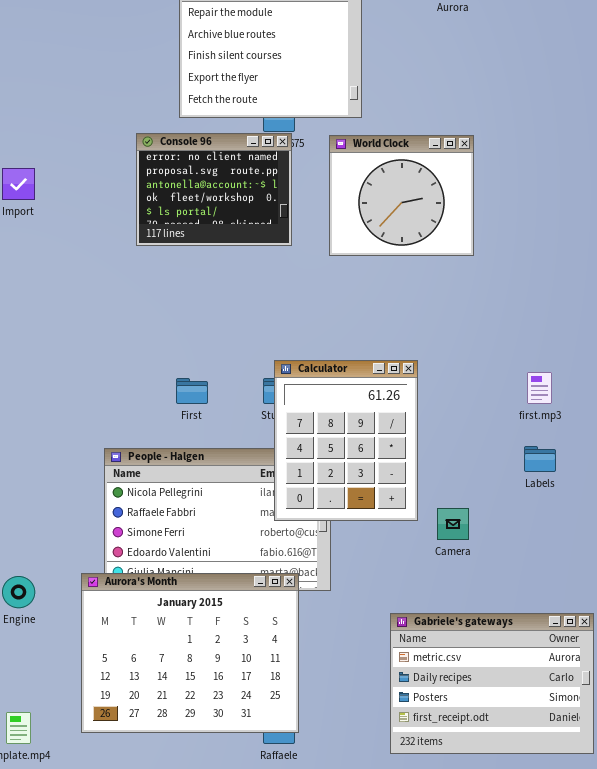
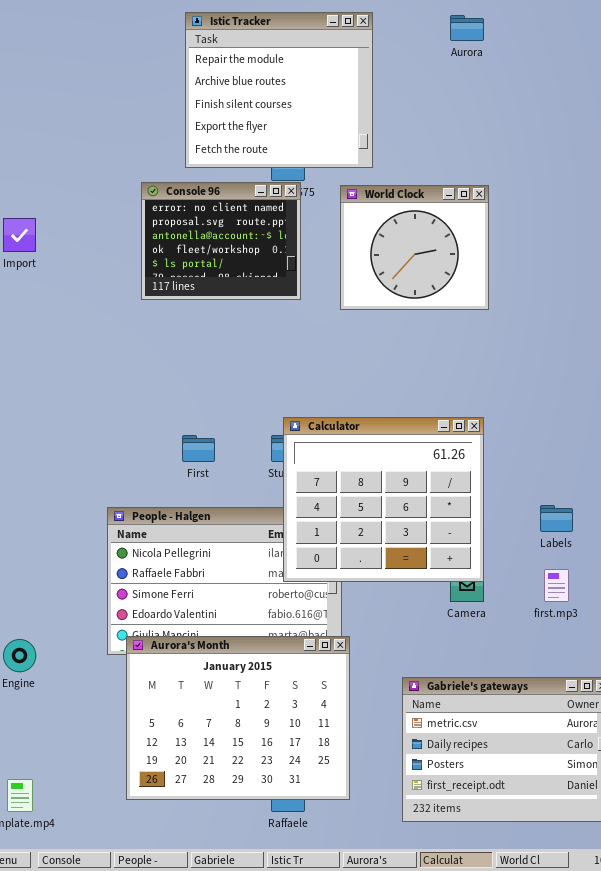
Calculator: [274,360,418,521] -> [283,417,484,582], resized
first.mp3: [527,372,552,404] -> [544,569,569,602], moved
Aurora's Month: [81,573,299,733] -> [126,636,350,800], moved

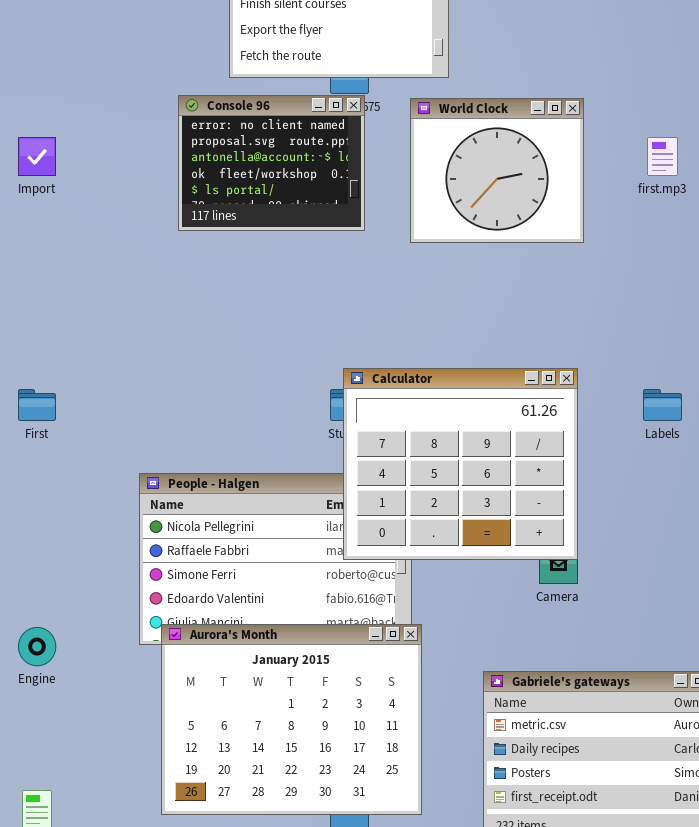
First: [182,435,215,462] -> [18,389,56,421], moved
Labels: [540,505,573,532] -> [643,389,682,421], moved
first.mp3: [544,569,569,602] -> [647,137,678,176], moved

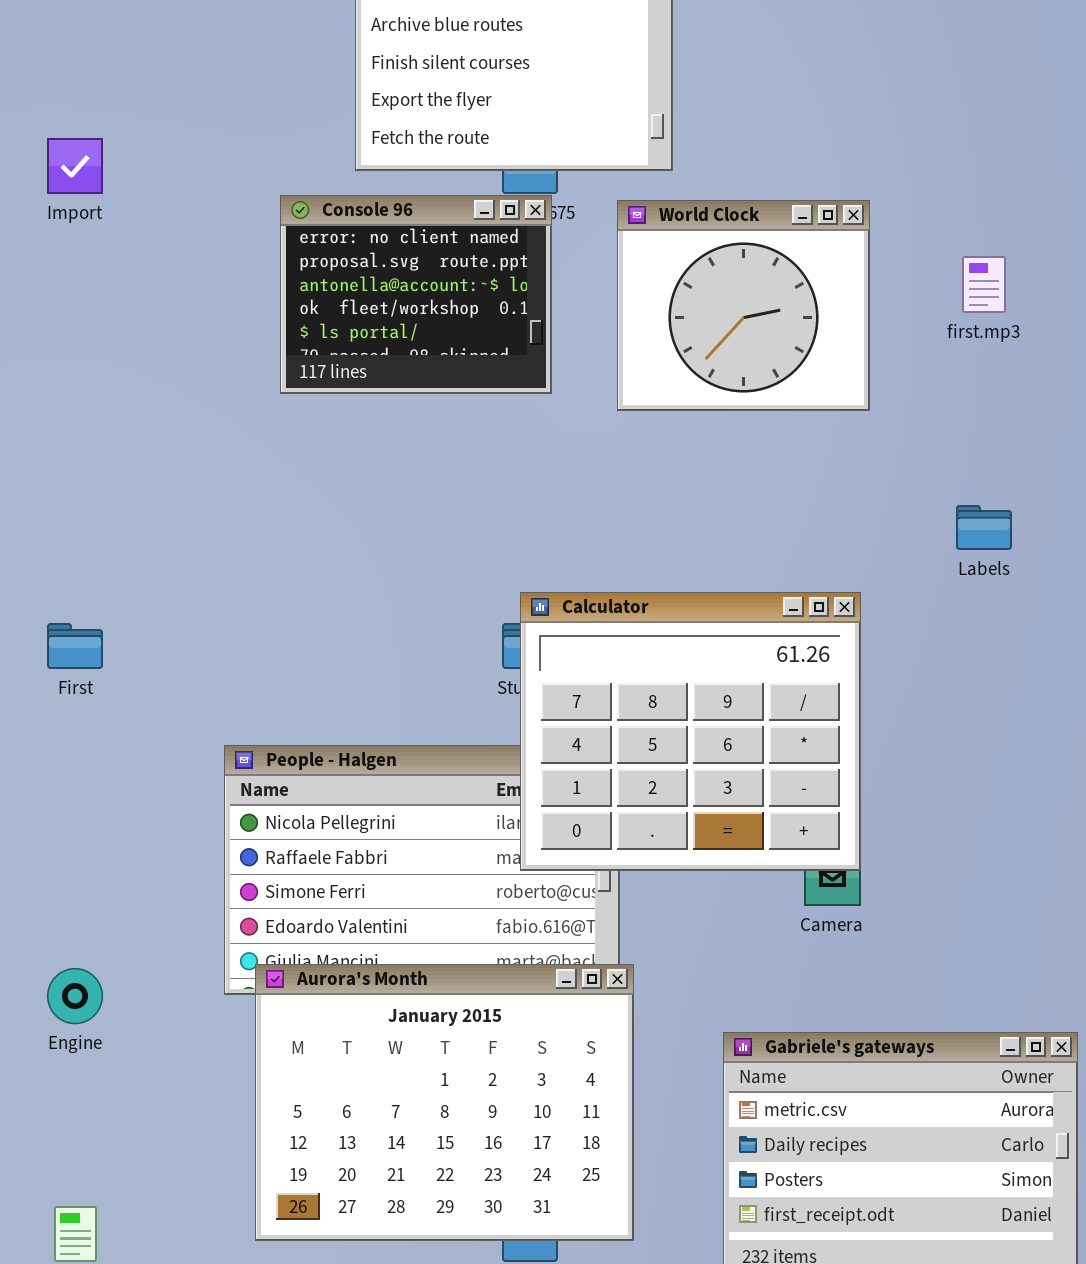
Import: [18,137,56,176] -> [47,138,103,194], moved
Labels: [643,389,682,421] -> [956,505,1012,550], moved

